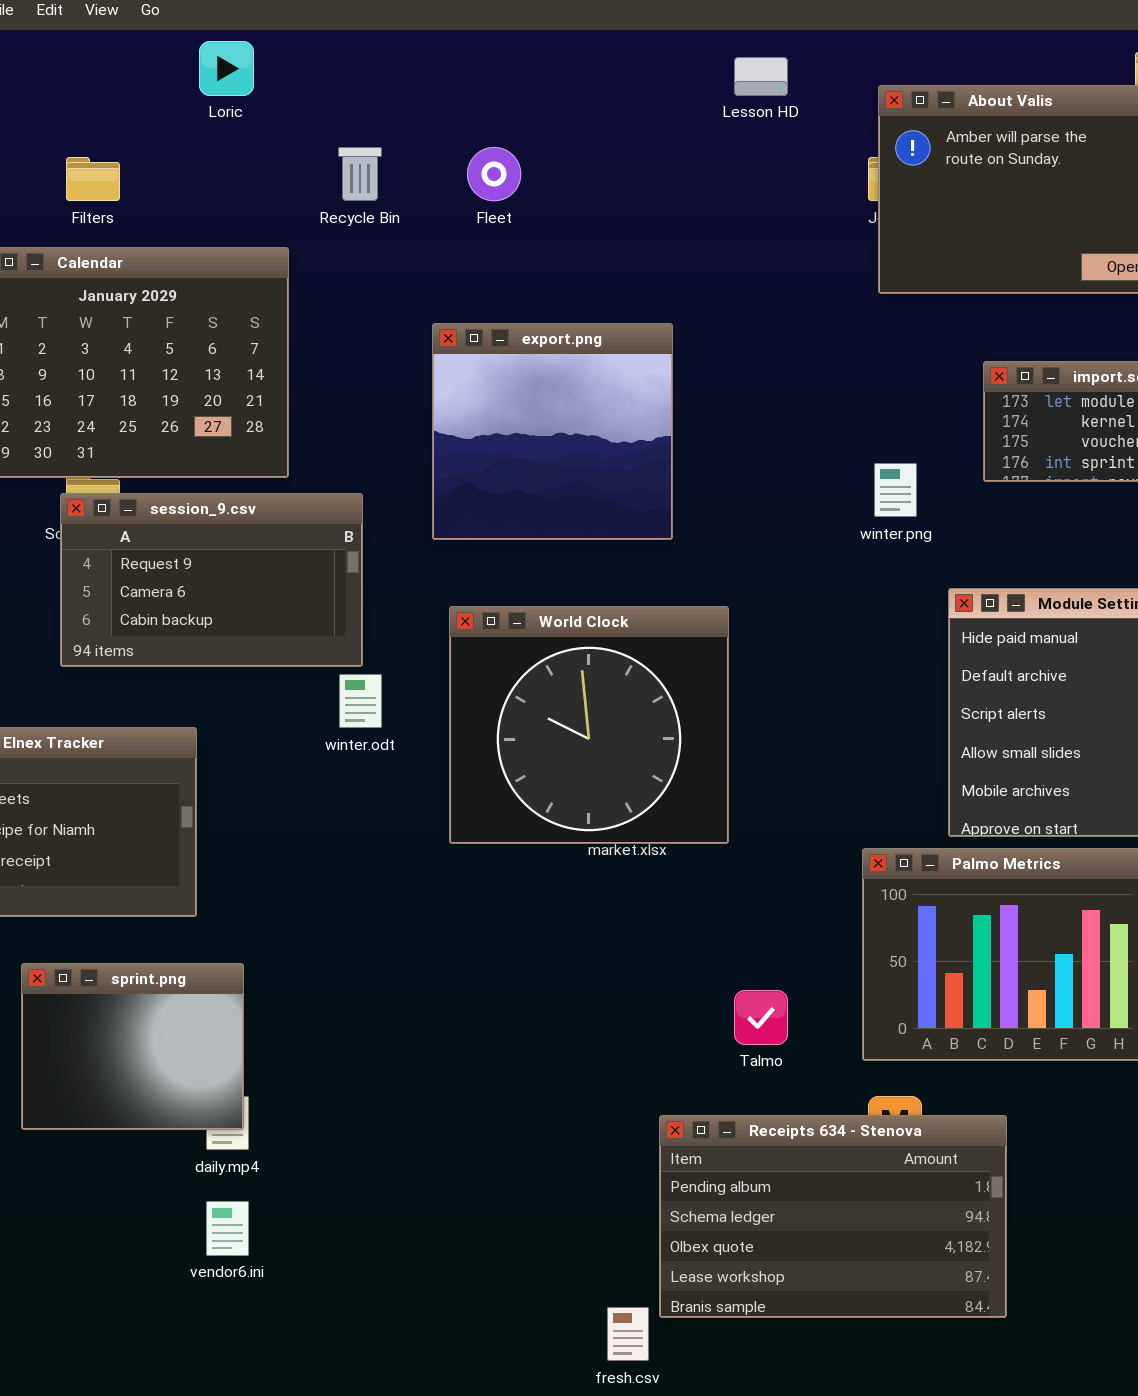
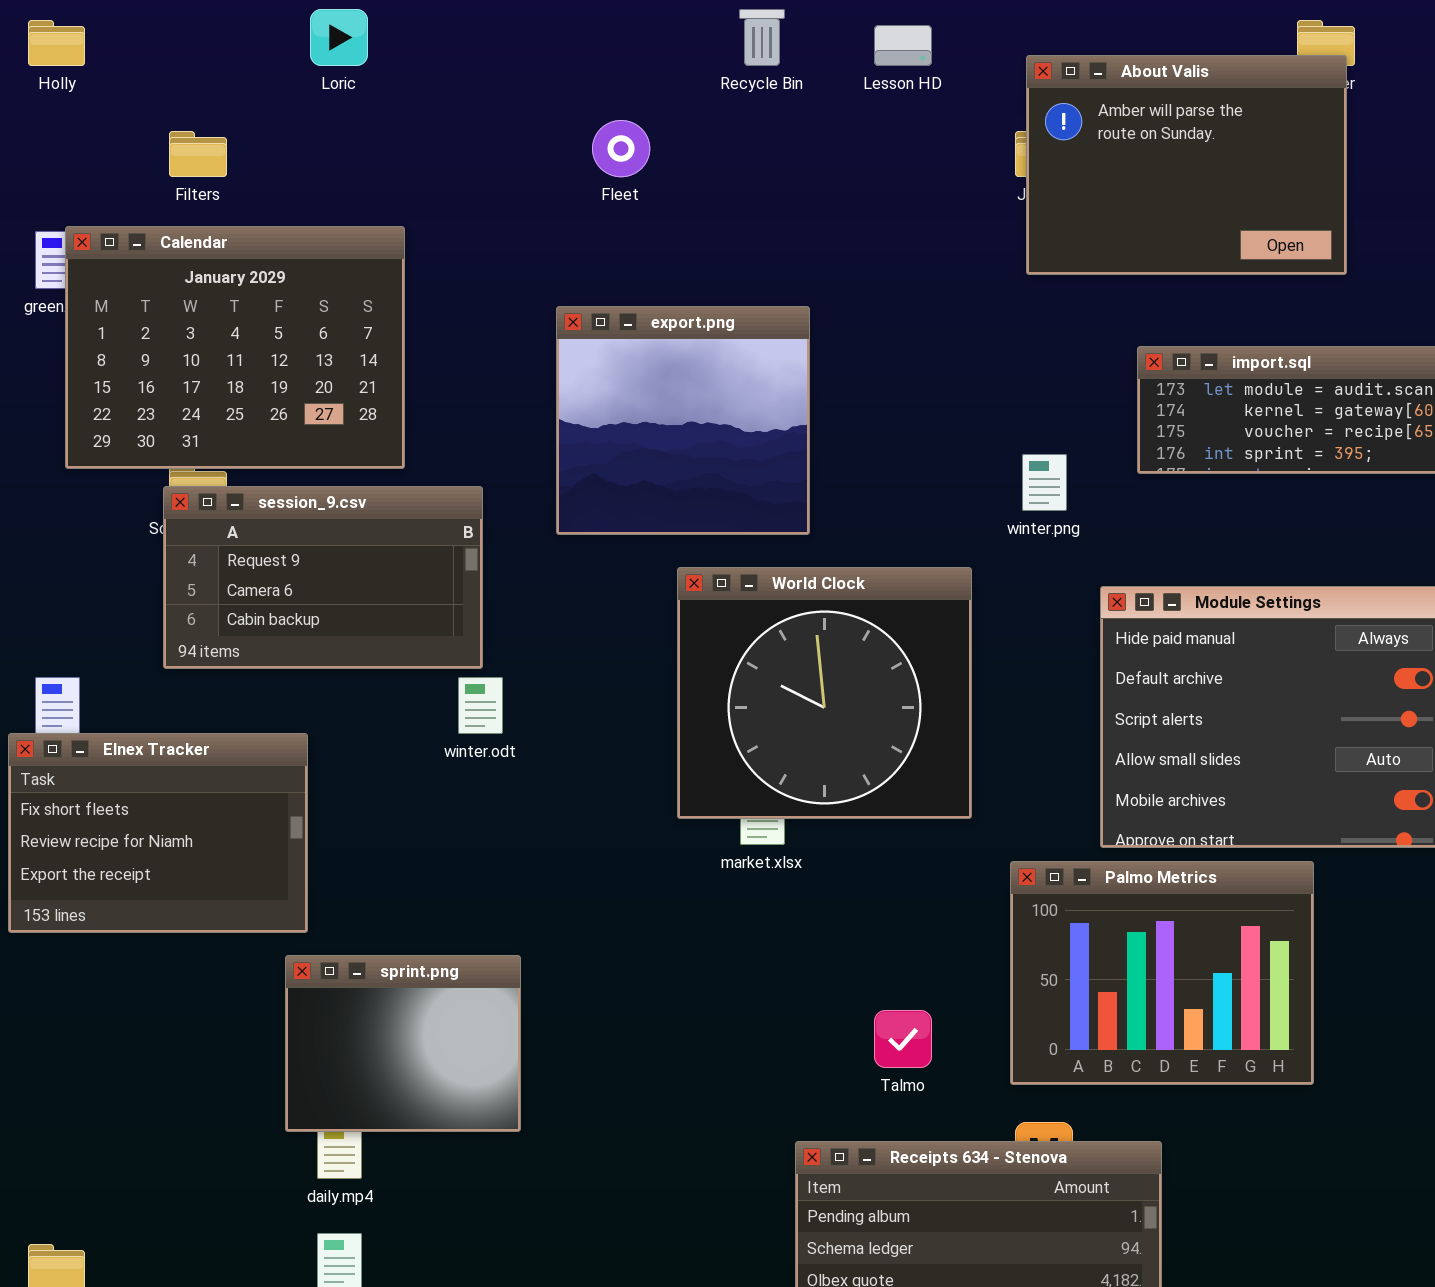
Recycle Bin: [338,147,382,201] -> [739,9,785,66], moved
World Clock: [449,606,729,844] -> [677,567,972,819], moved
sprint.png: [21,963,244,1130] -> [285,955,521,1132], moved

